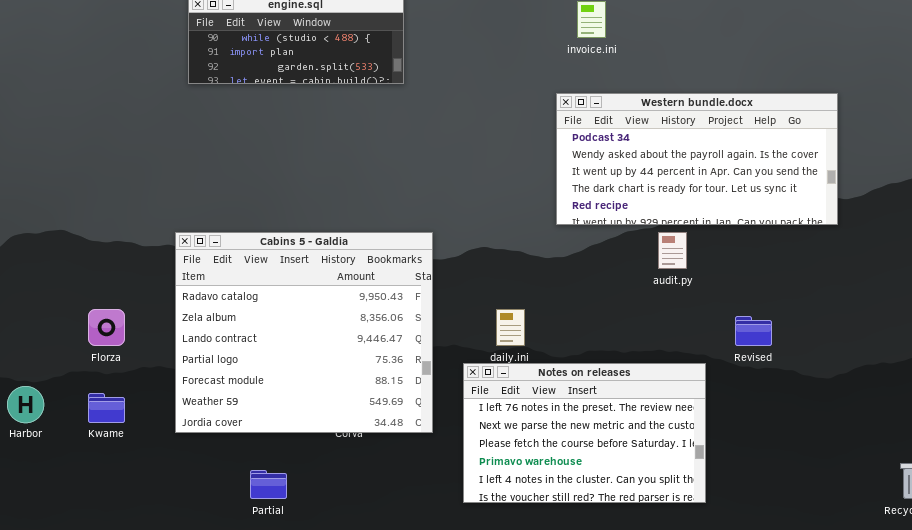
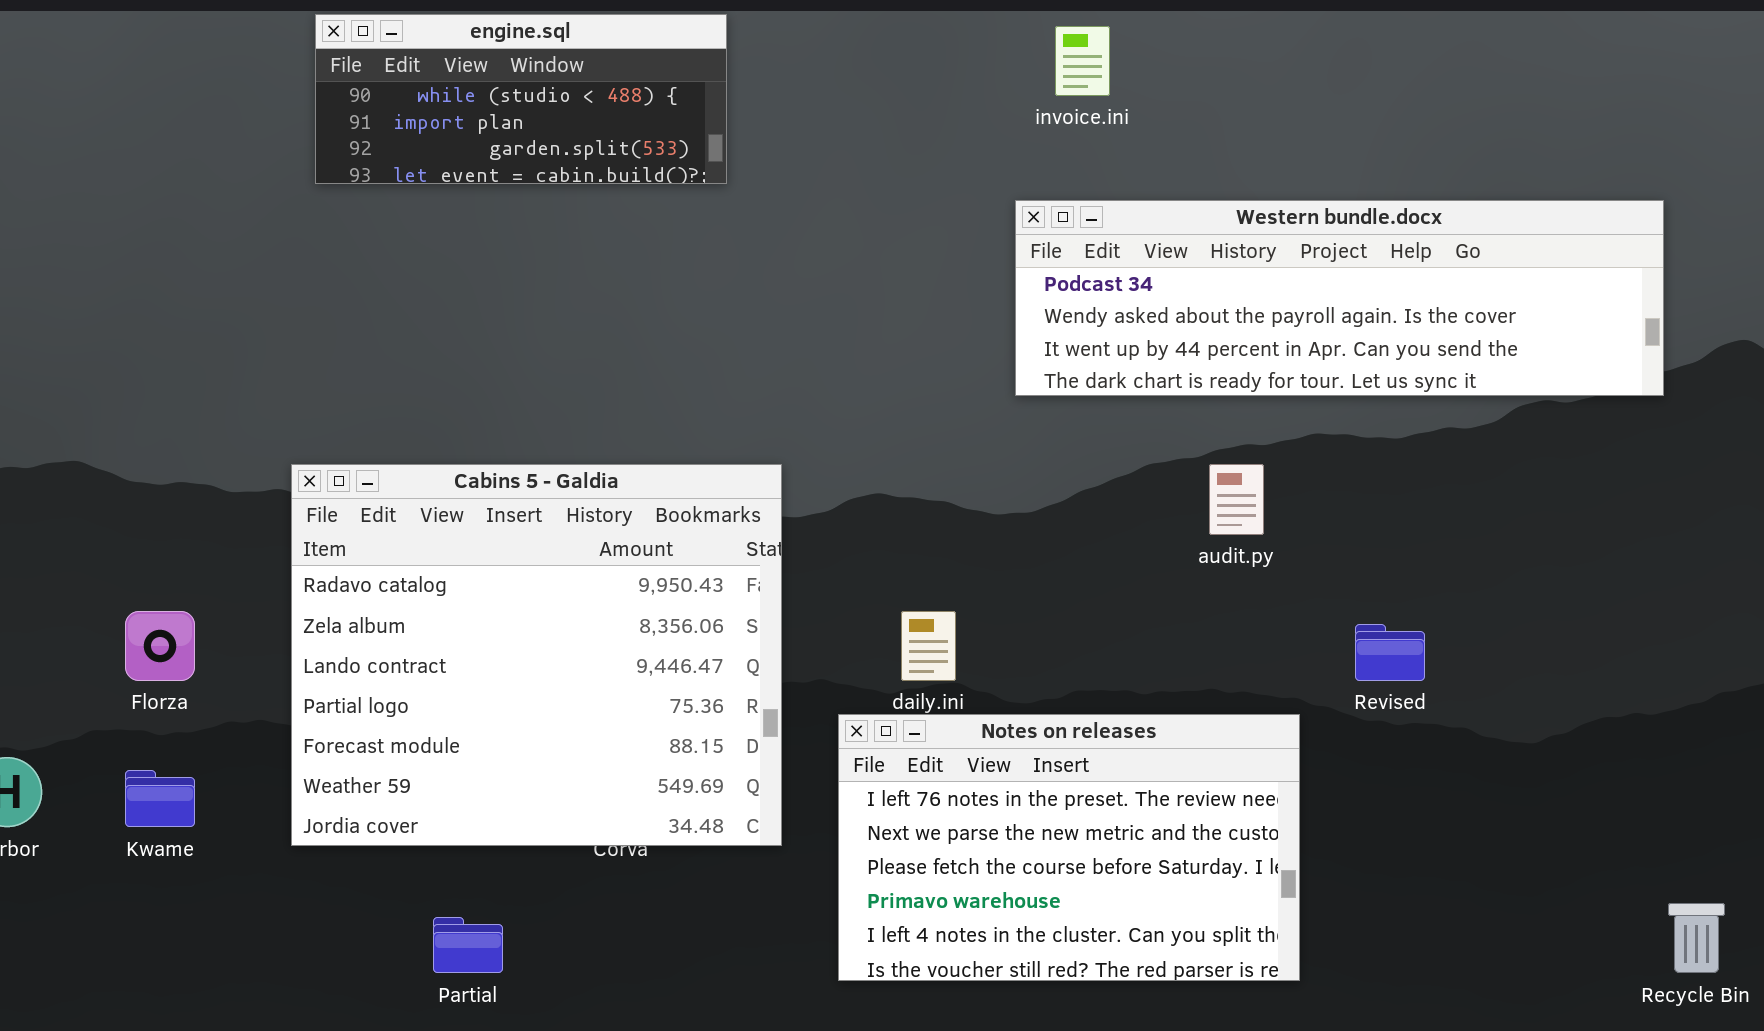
Western bundle.docx: [556,93,838,225] -> [1015,200,1664,396], resized

